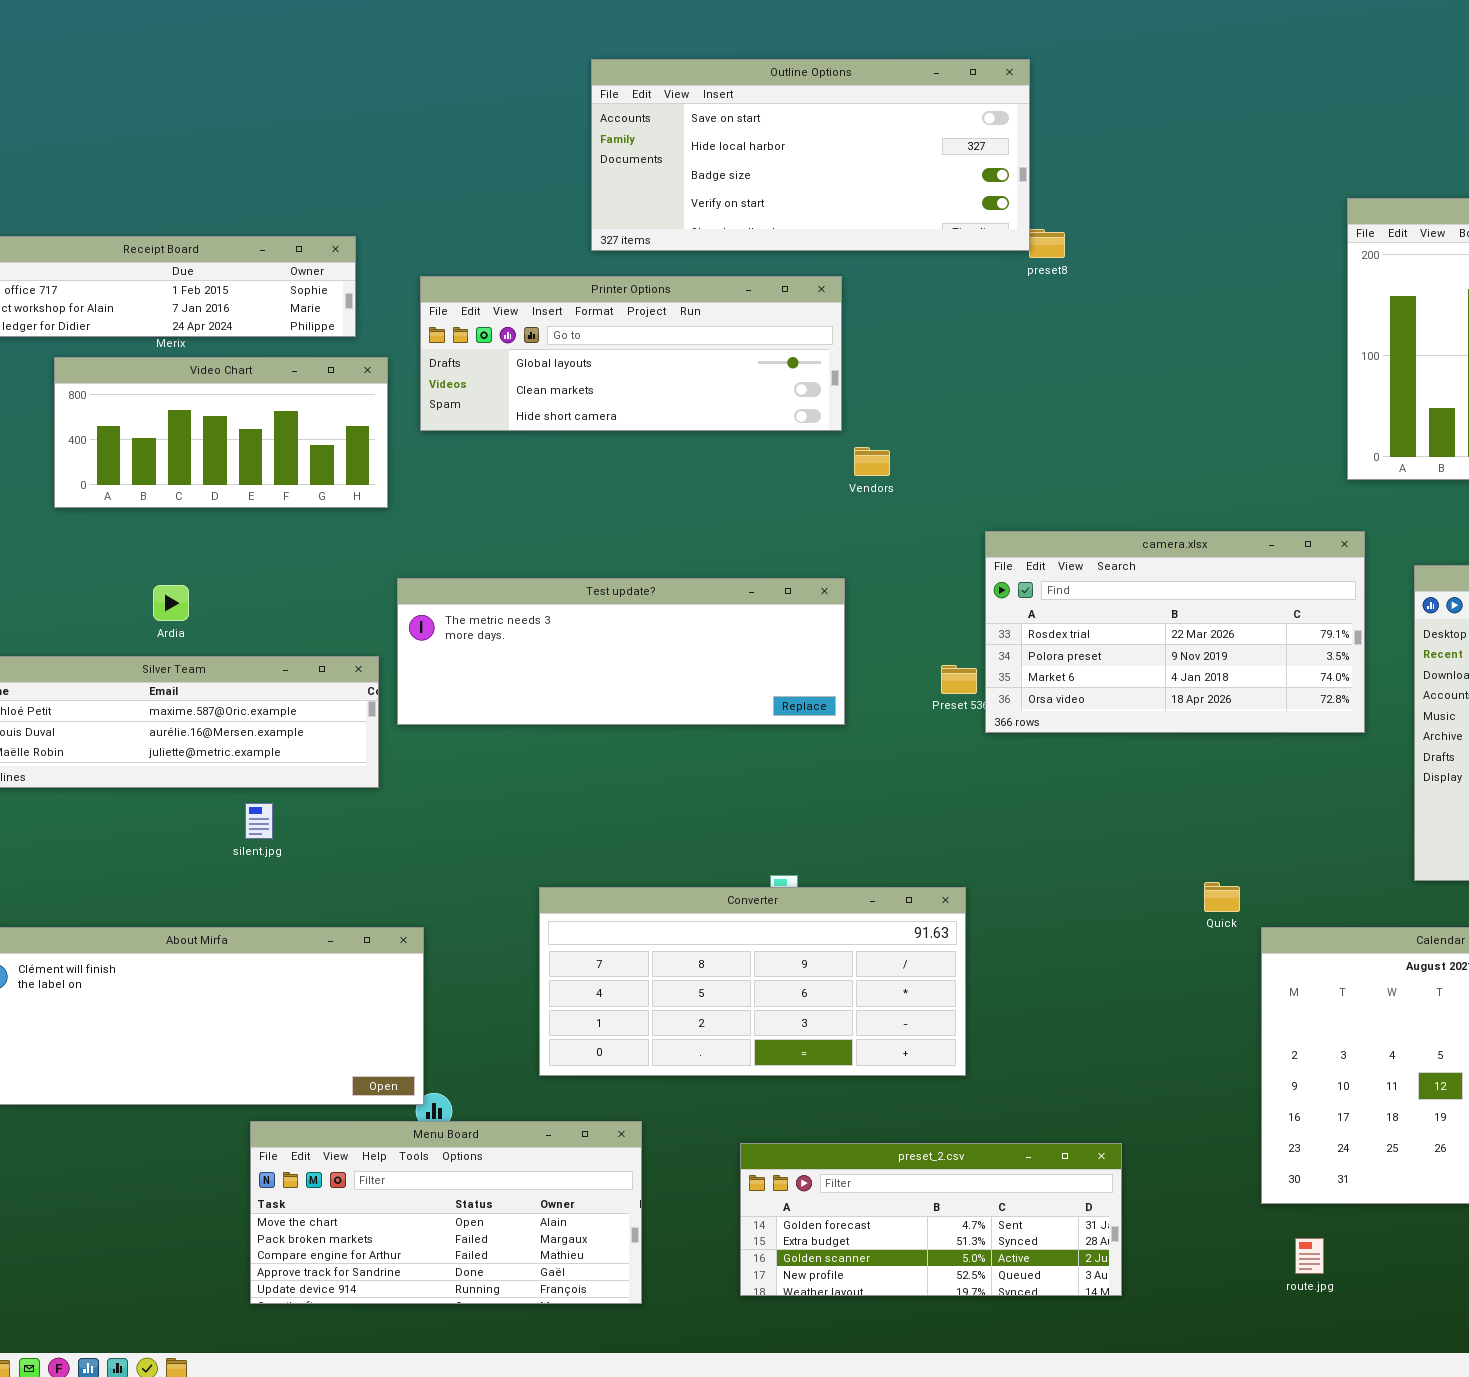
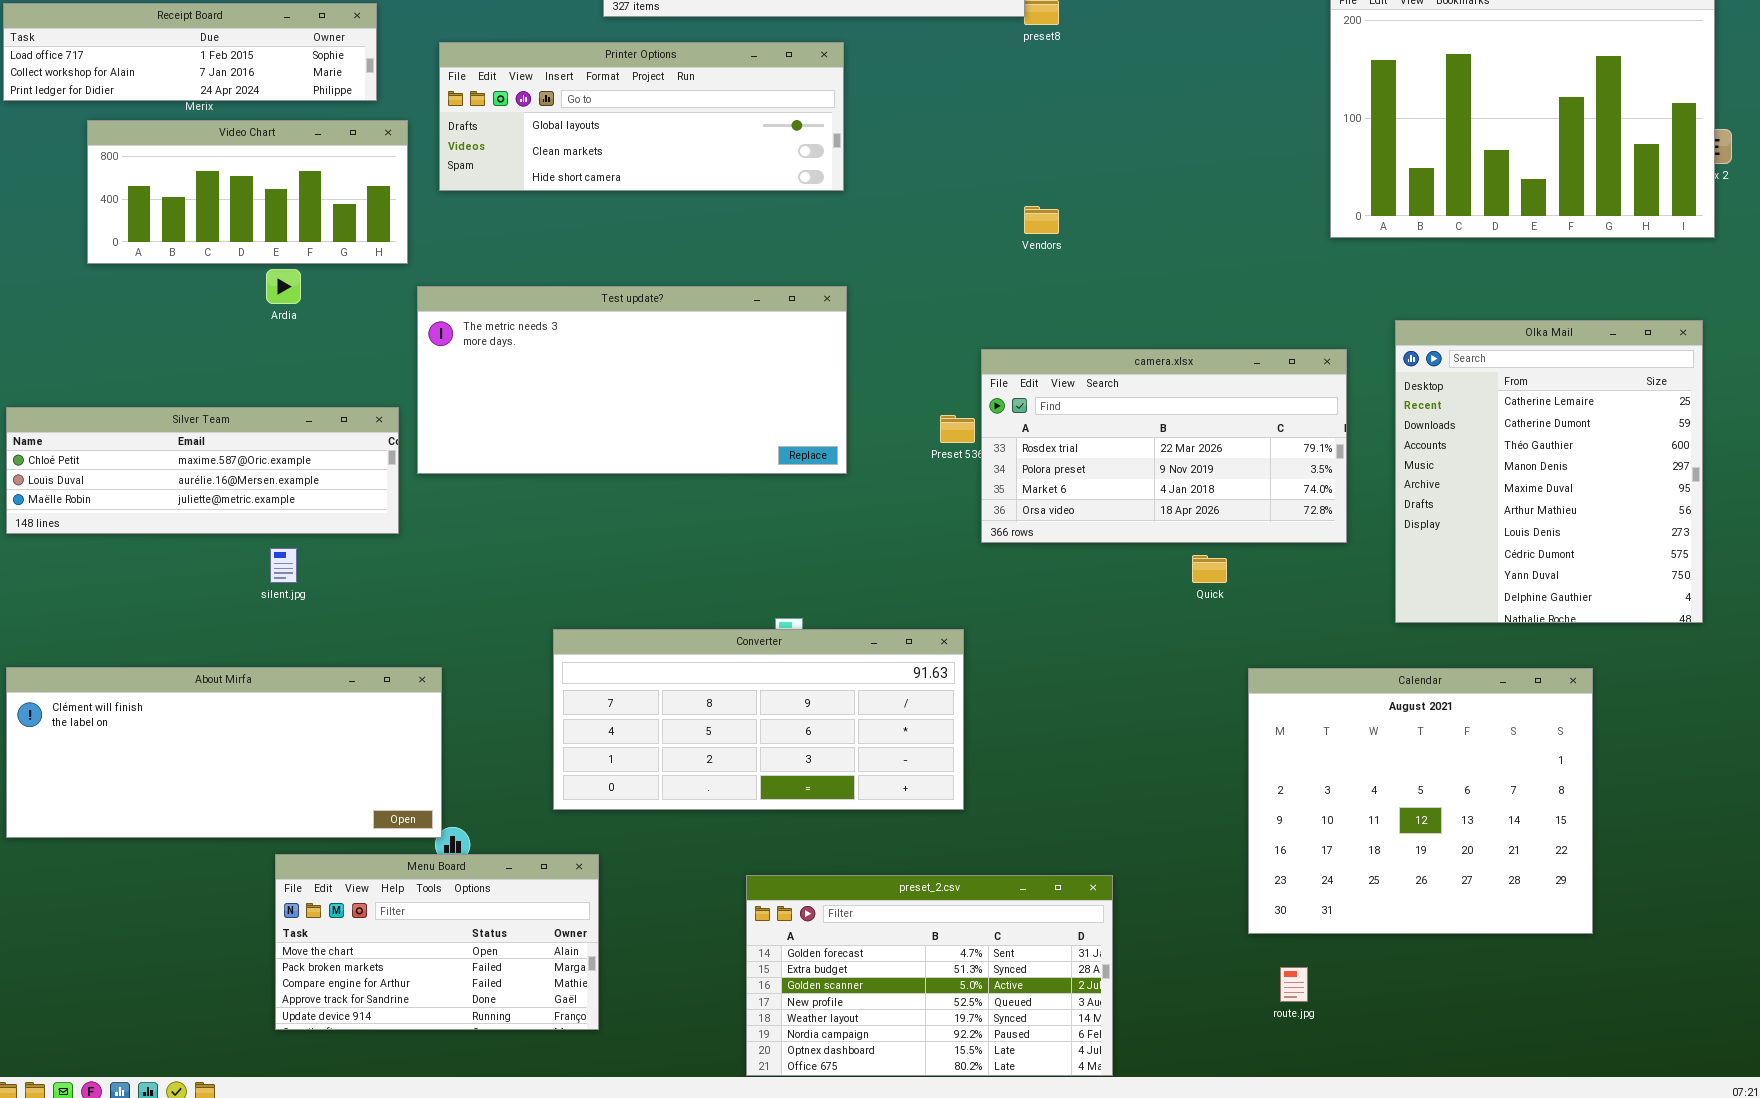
Vendors: [854,447,890,476] -> [1024,206,1059,234], moved
camera.xlsx: [985,531,1365,733] -> [981,349,1347,543], moved
Test update?: [397,578,845,725] -> [417,286,847,474], resized
Ardia: [153,585,189,621] -> [266,269,301,304], moved
Quick: [1204,882,1240,912] -> [1192,555,1227,583], moved
Menu Board: [250,1121,642,1304] -> [275,854,599,1030], resized
preset_2.csv: [740,1143,1122,1296] -> [746,875,1113,1076], resized

